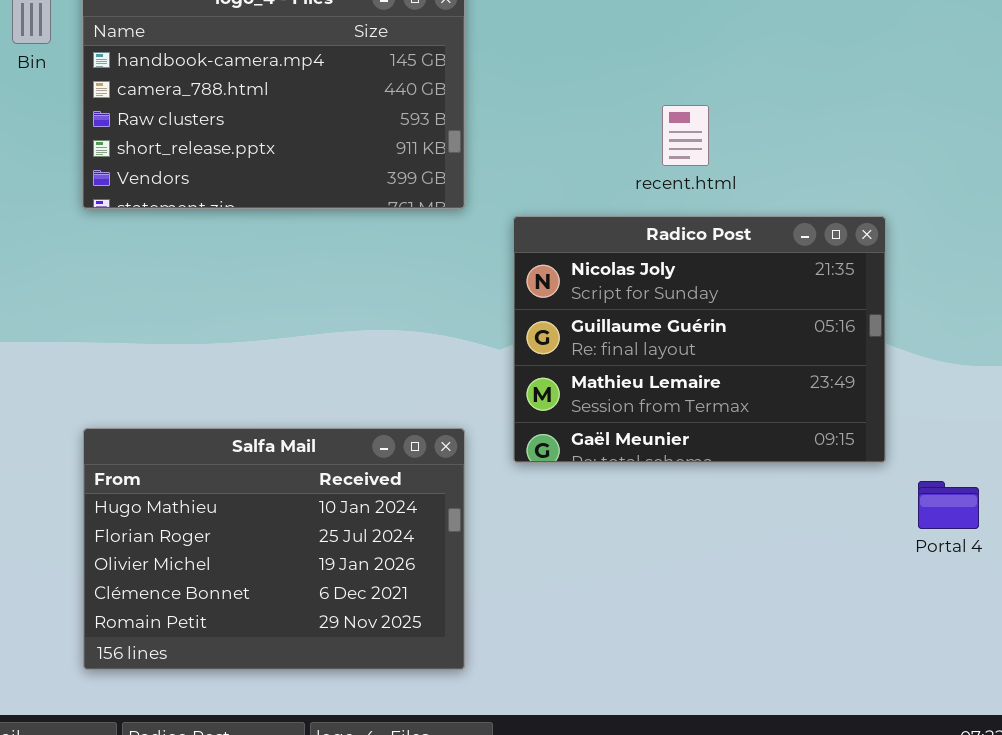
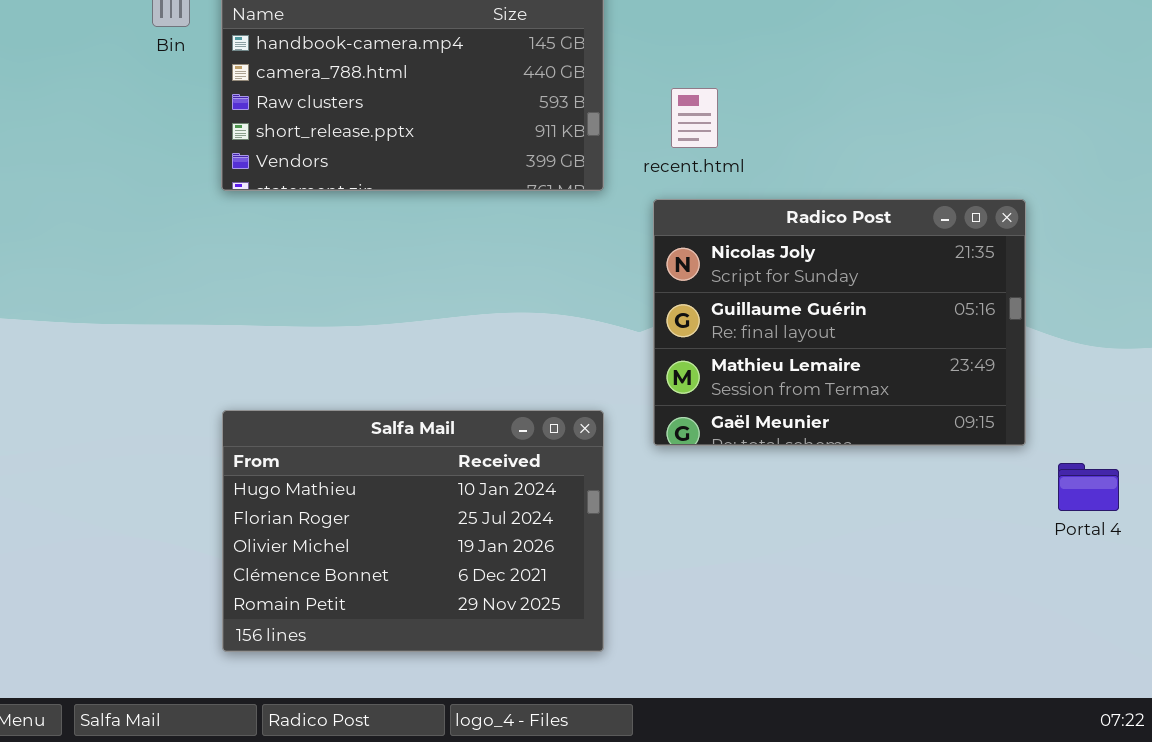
recent.html: [662,105,709,166] -> [671,88,718,148], moved

